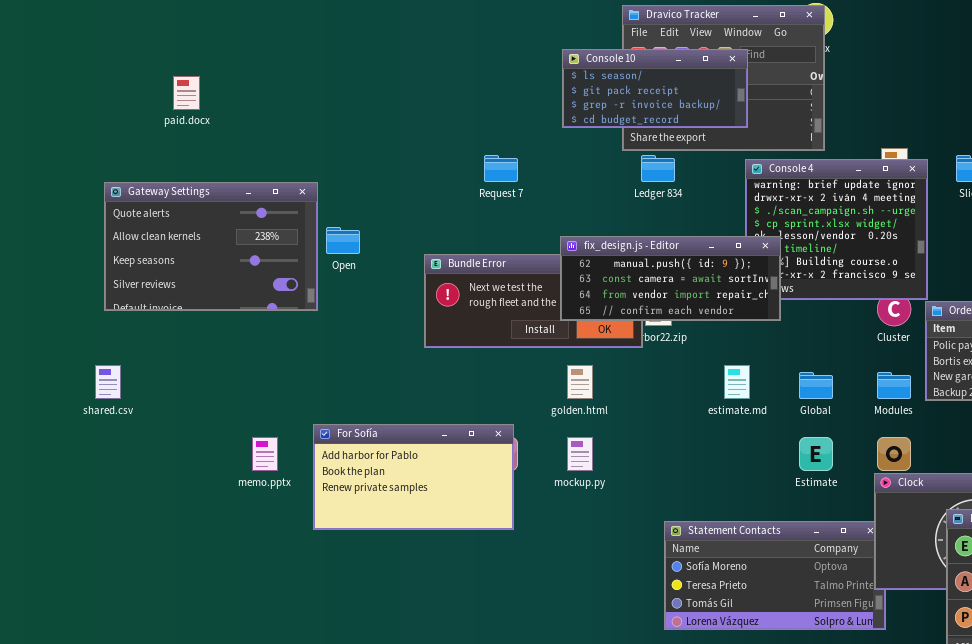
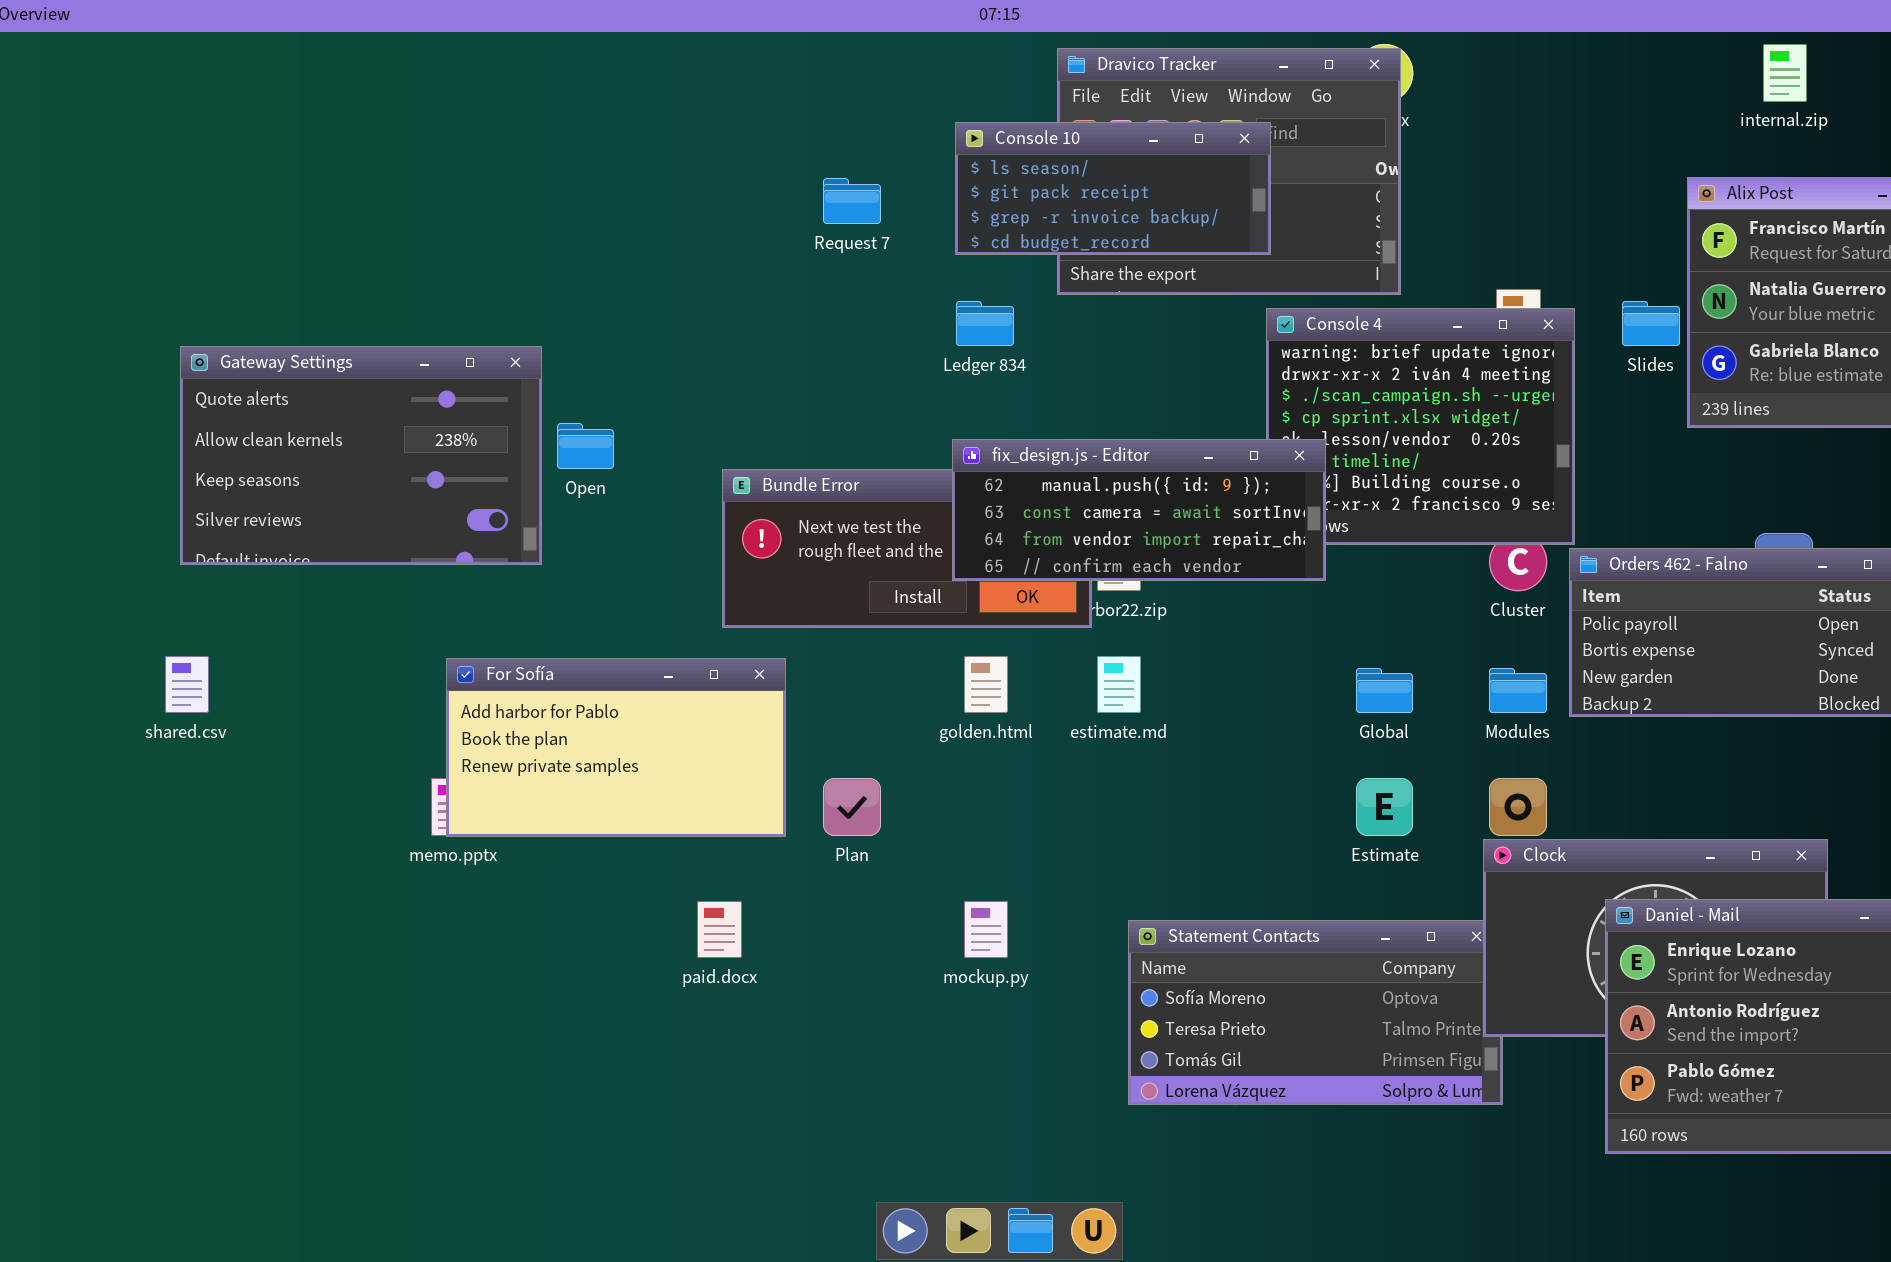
paid.docx: [173,76,200,110] -> [697,901,742,958], moved
Request 7: [484,155,518,182] -> [823,178,881,224], moved
Ledger 834: [641,155,675,182] -> [956,301,1014,346], moved
estimate.md: [724,365,750,399] -> [1097,656,1141,713], moved
For Sofía: [313,424,514,530] -> [446,658,786,837], moved
mockup.py: [567,437,593,471] -> [964,901,1008,958], moved

